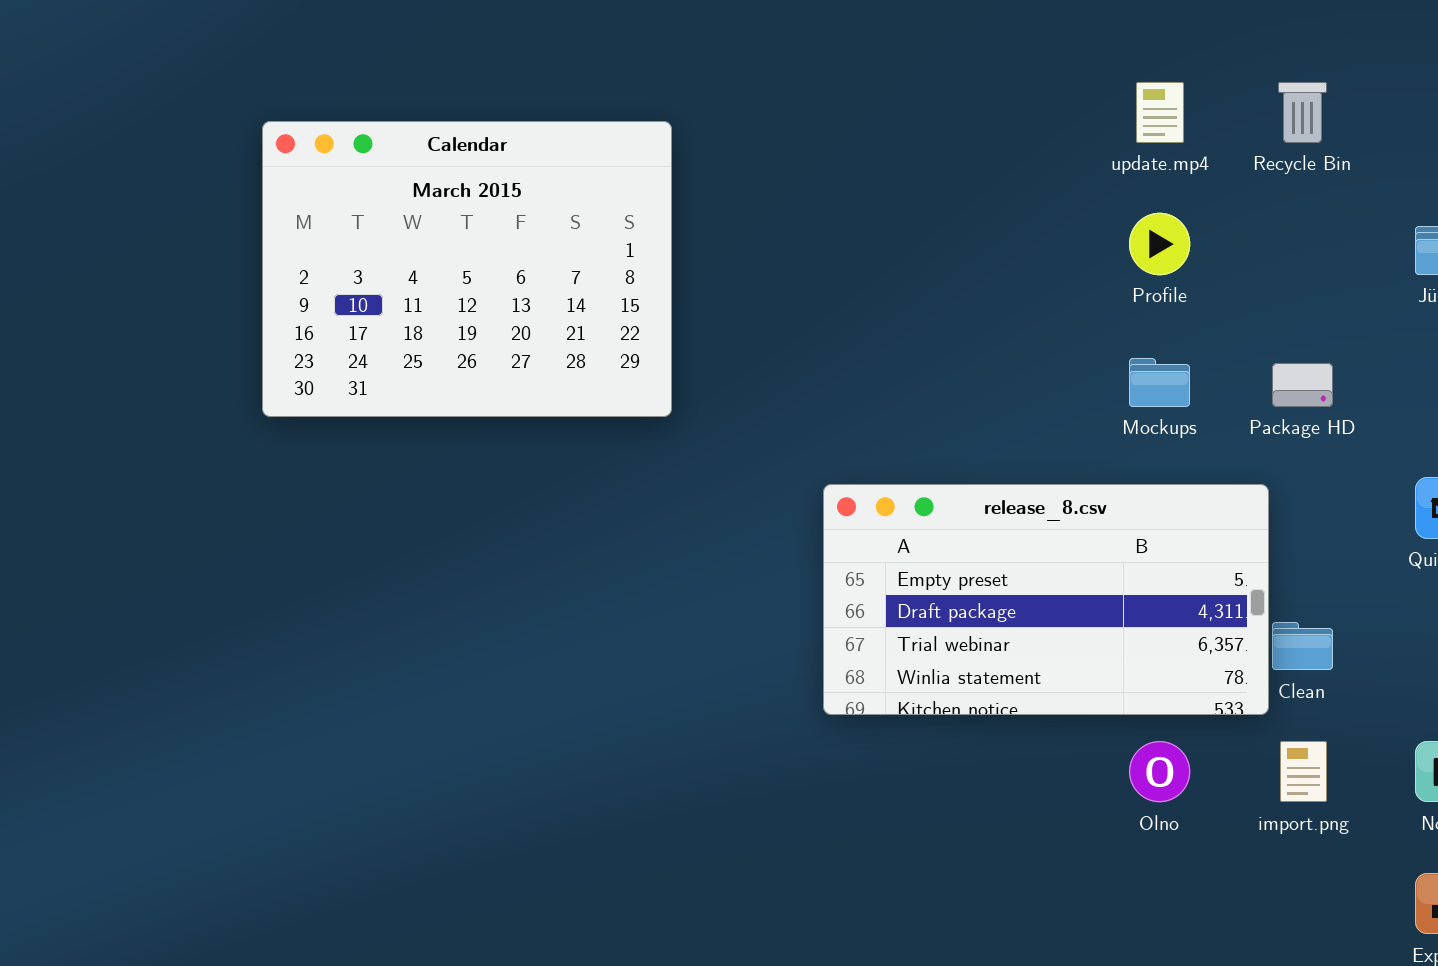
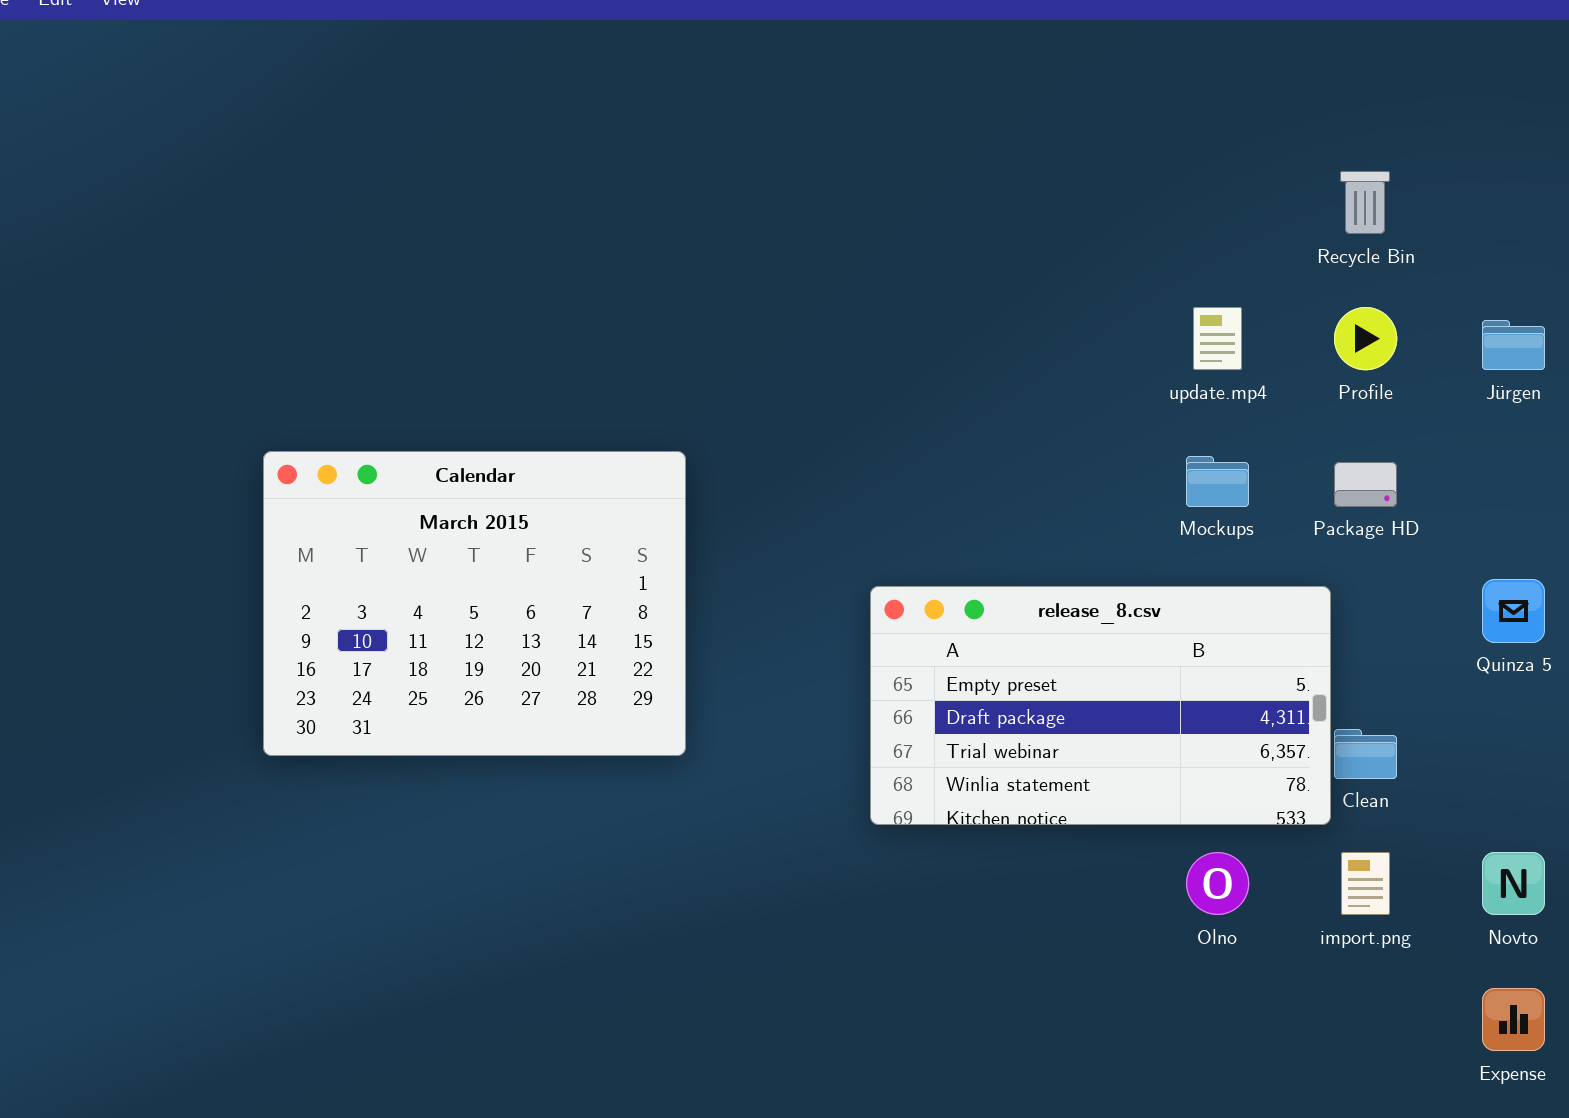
update.mp4: [1136,82,1184,143] -> [1193,307,1242,370], moved
Calendar: [262,121,672,417] -> [263,451,686,756], moved
Profile: [1129,213,1190,275] -> [1334,307,1397,370], moved

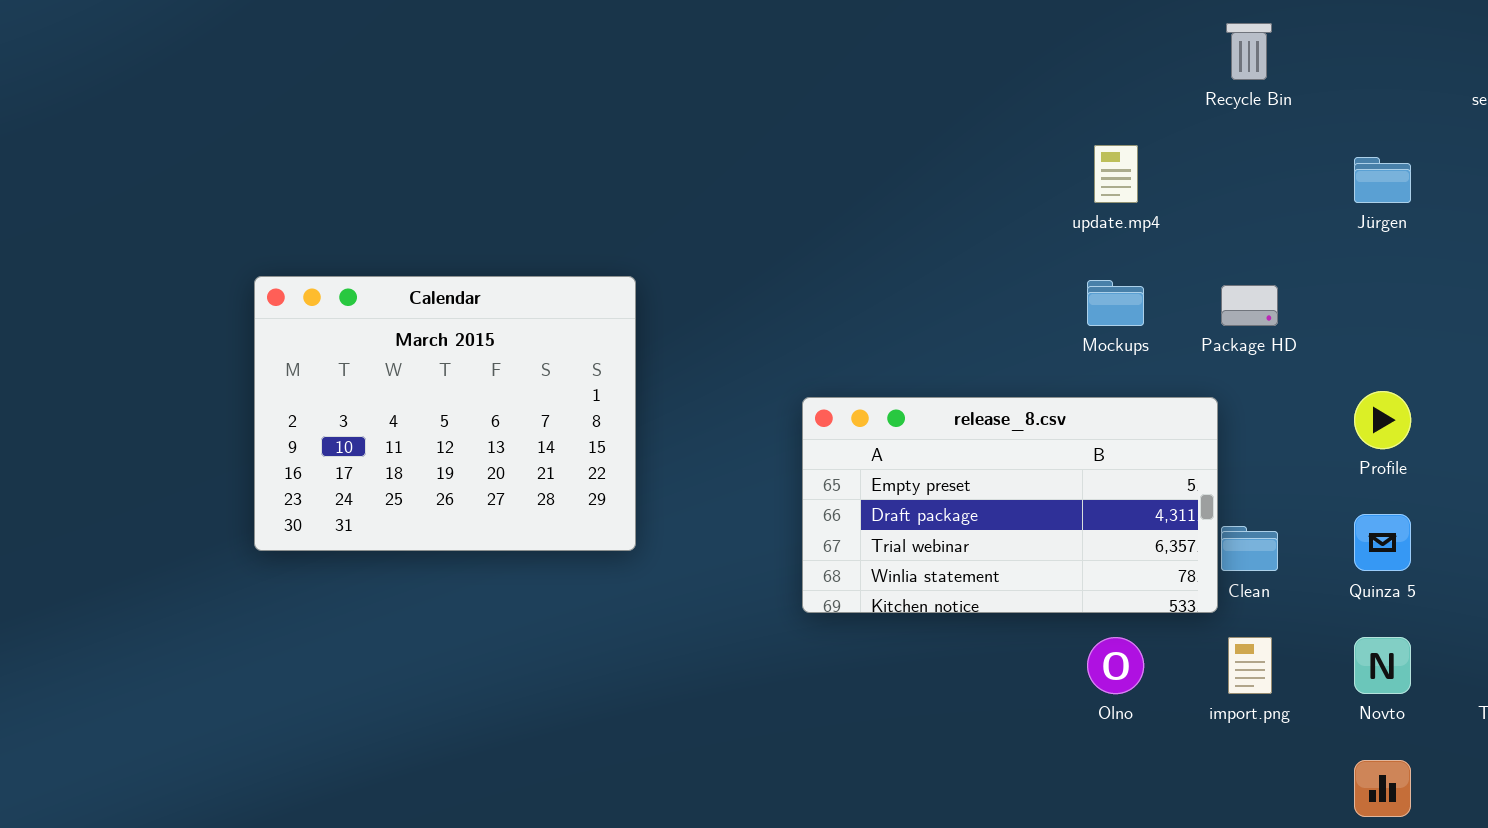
Profile: [1334,307,1397,370] -> [1354,391,1411,449], moved
Quinza 5: [1482,579,1545,643] -> [1354,514,1411,571], moved

